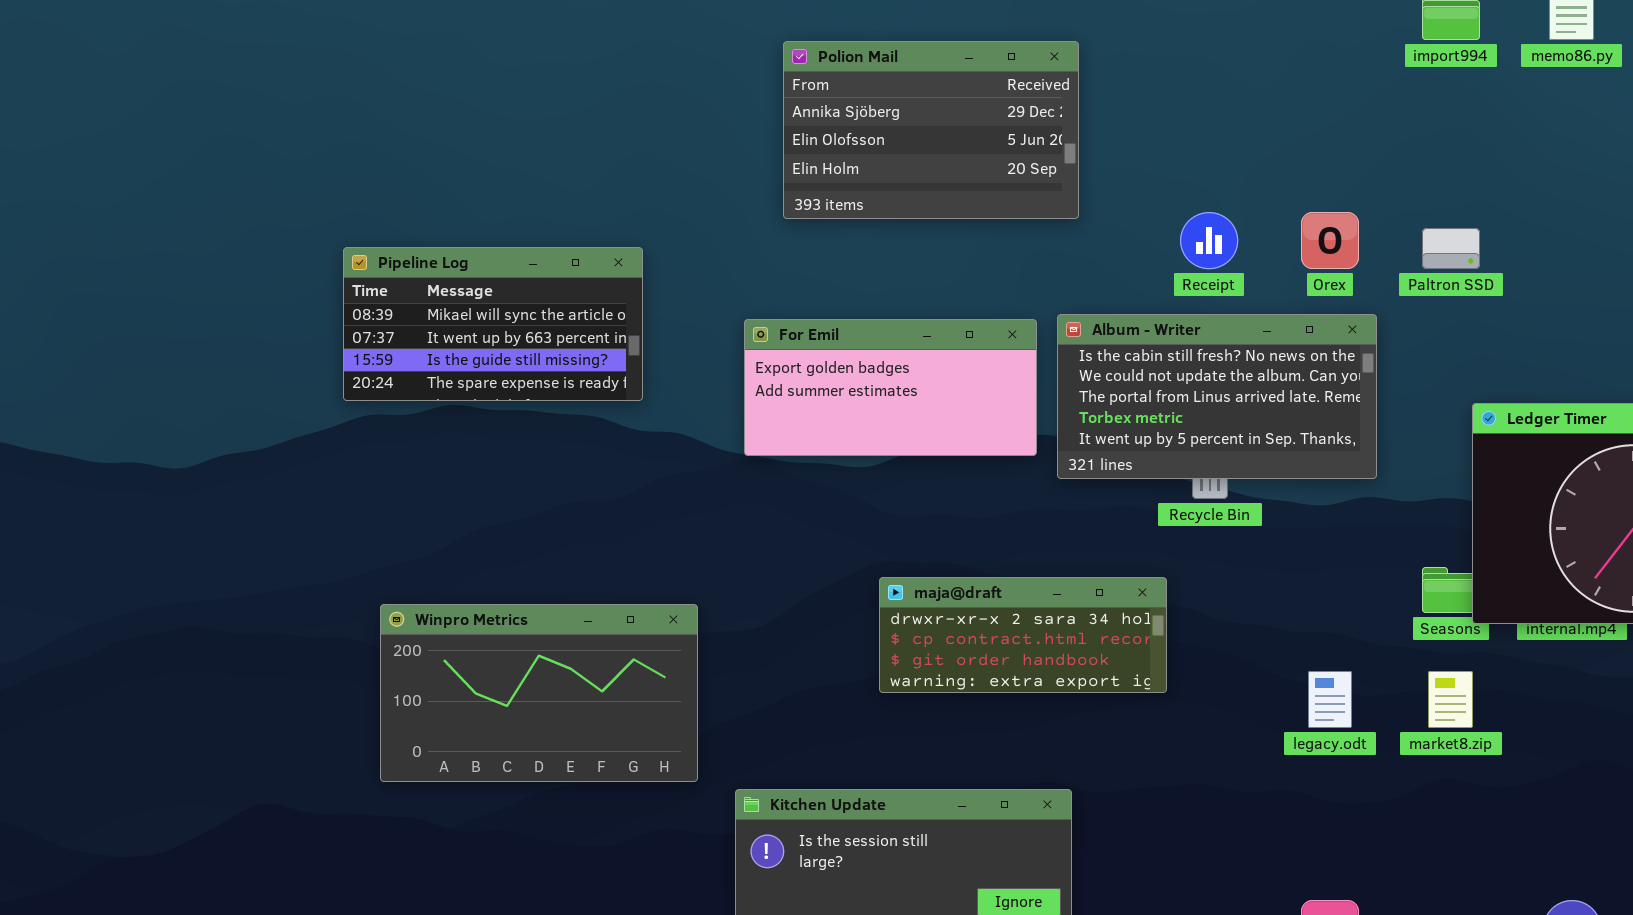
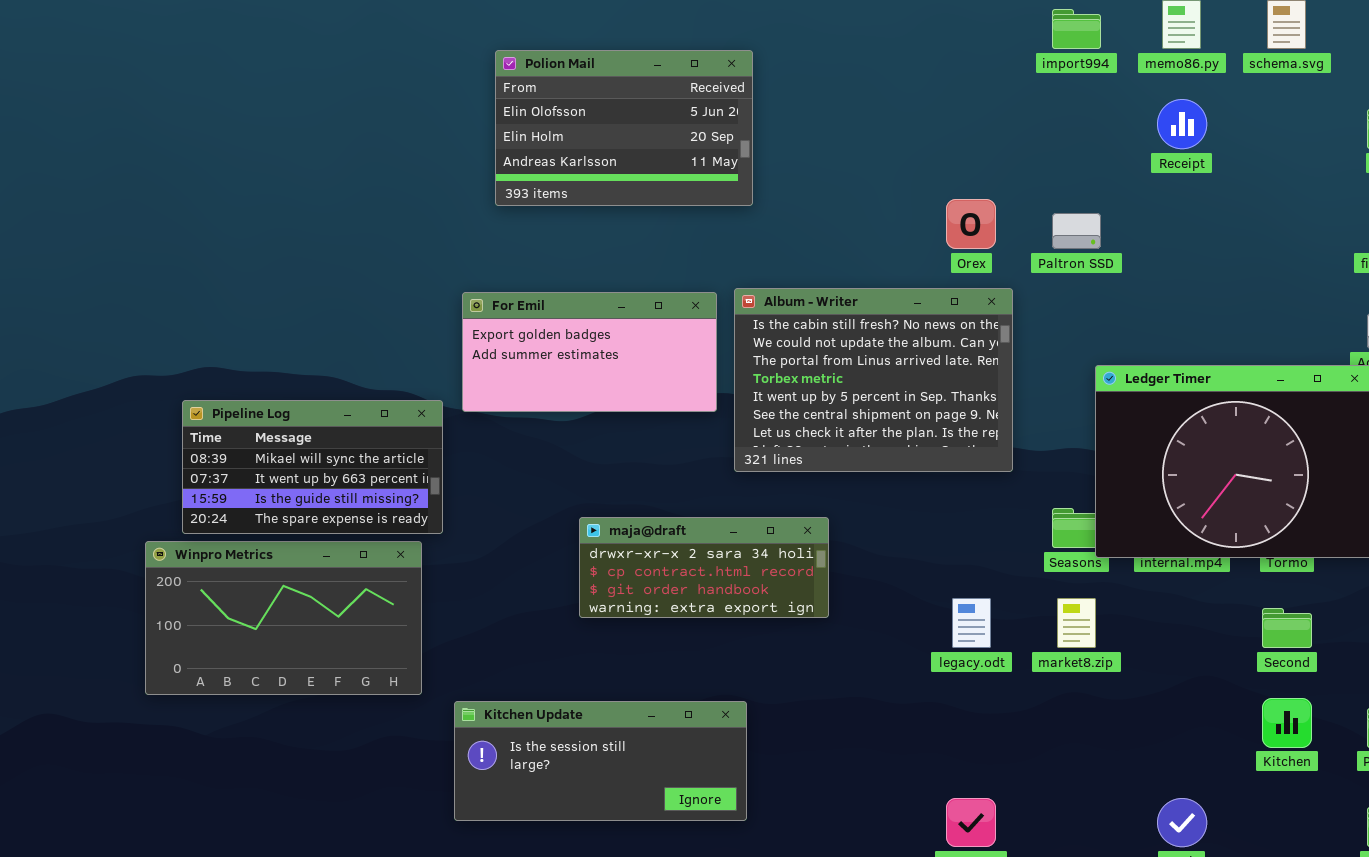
Polion Mail: [783,41,1079,219] -> [495,50,753,206], scrolled down 1 row
Receipt: [1180,212,1238,269] -> [1157,99,1207,149], moved
Pipeline Log: [343,247,643,401] -> [182,400,443,534], moved
Album - Writer: [1057,314,1377,479] -> [734,288,1013,472], resized

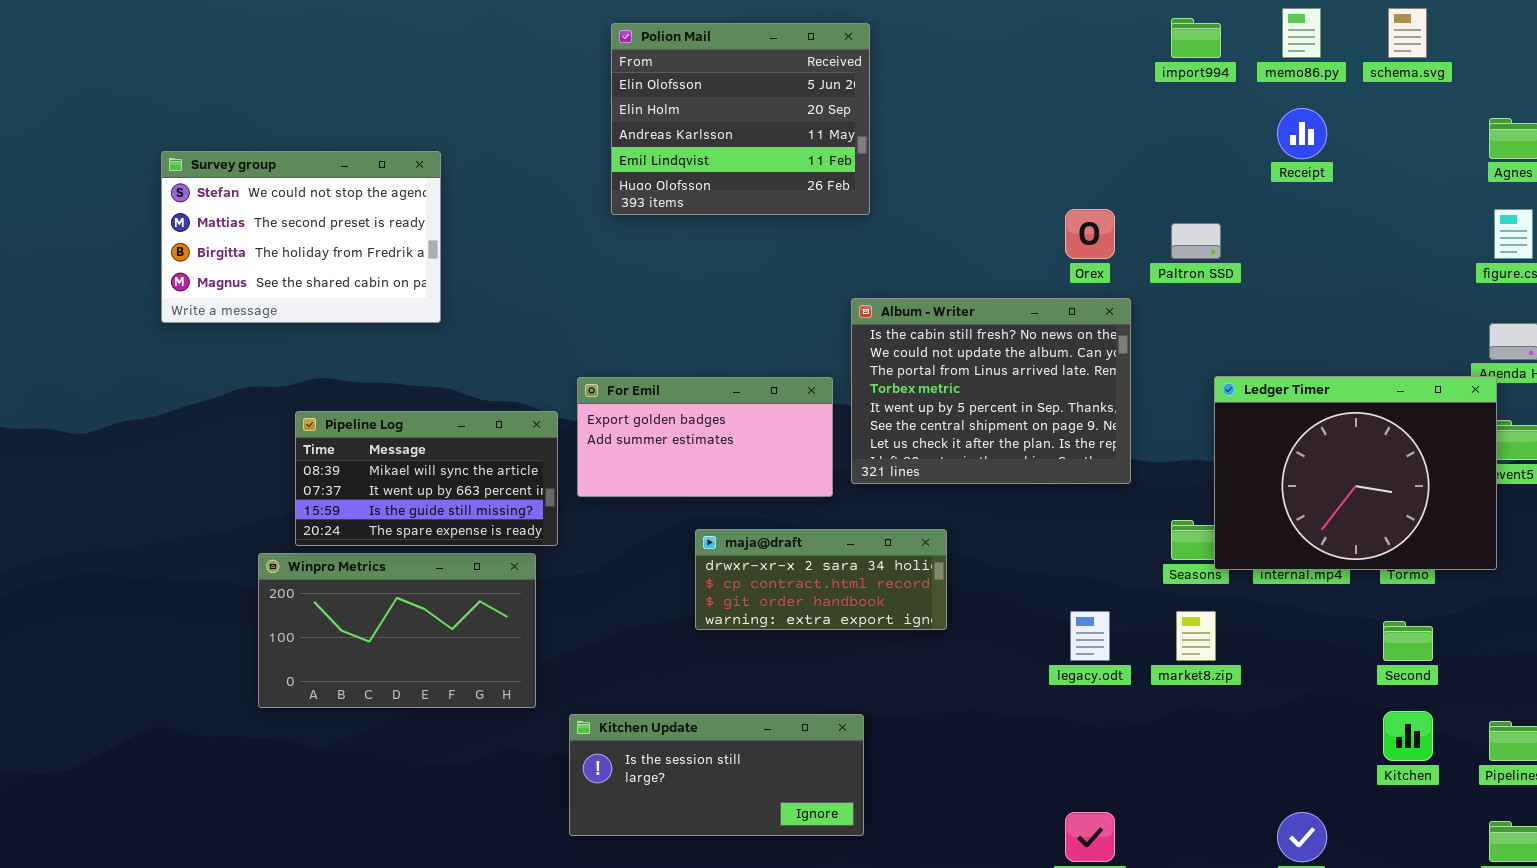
Polion Mail: [495,50,753,206] -> [611,23,870,215], resized
Survey group: none -> [161,151,441,323], opened
For Emil: [462,292,717,412] -> [577,377,833,497], moved

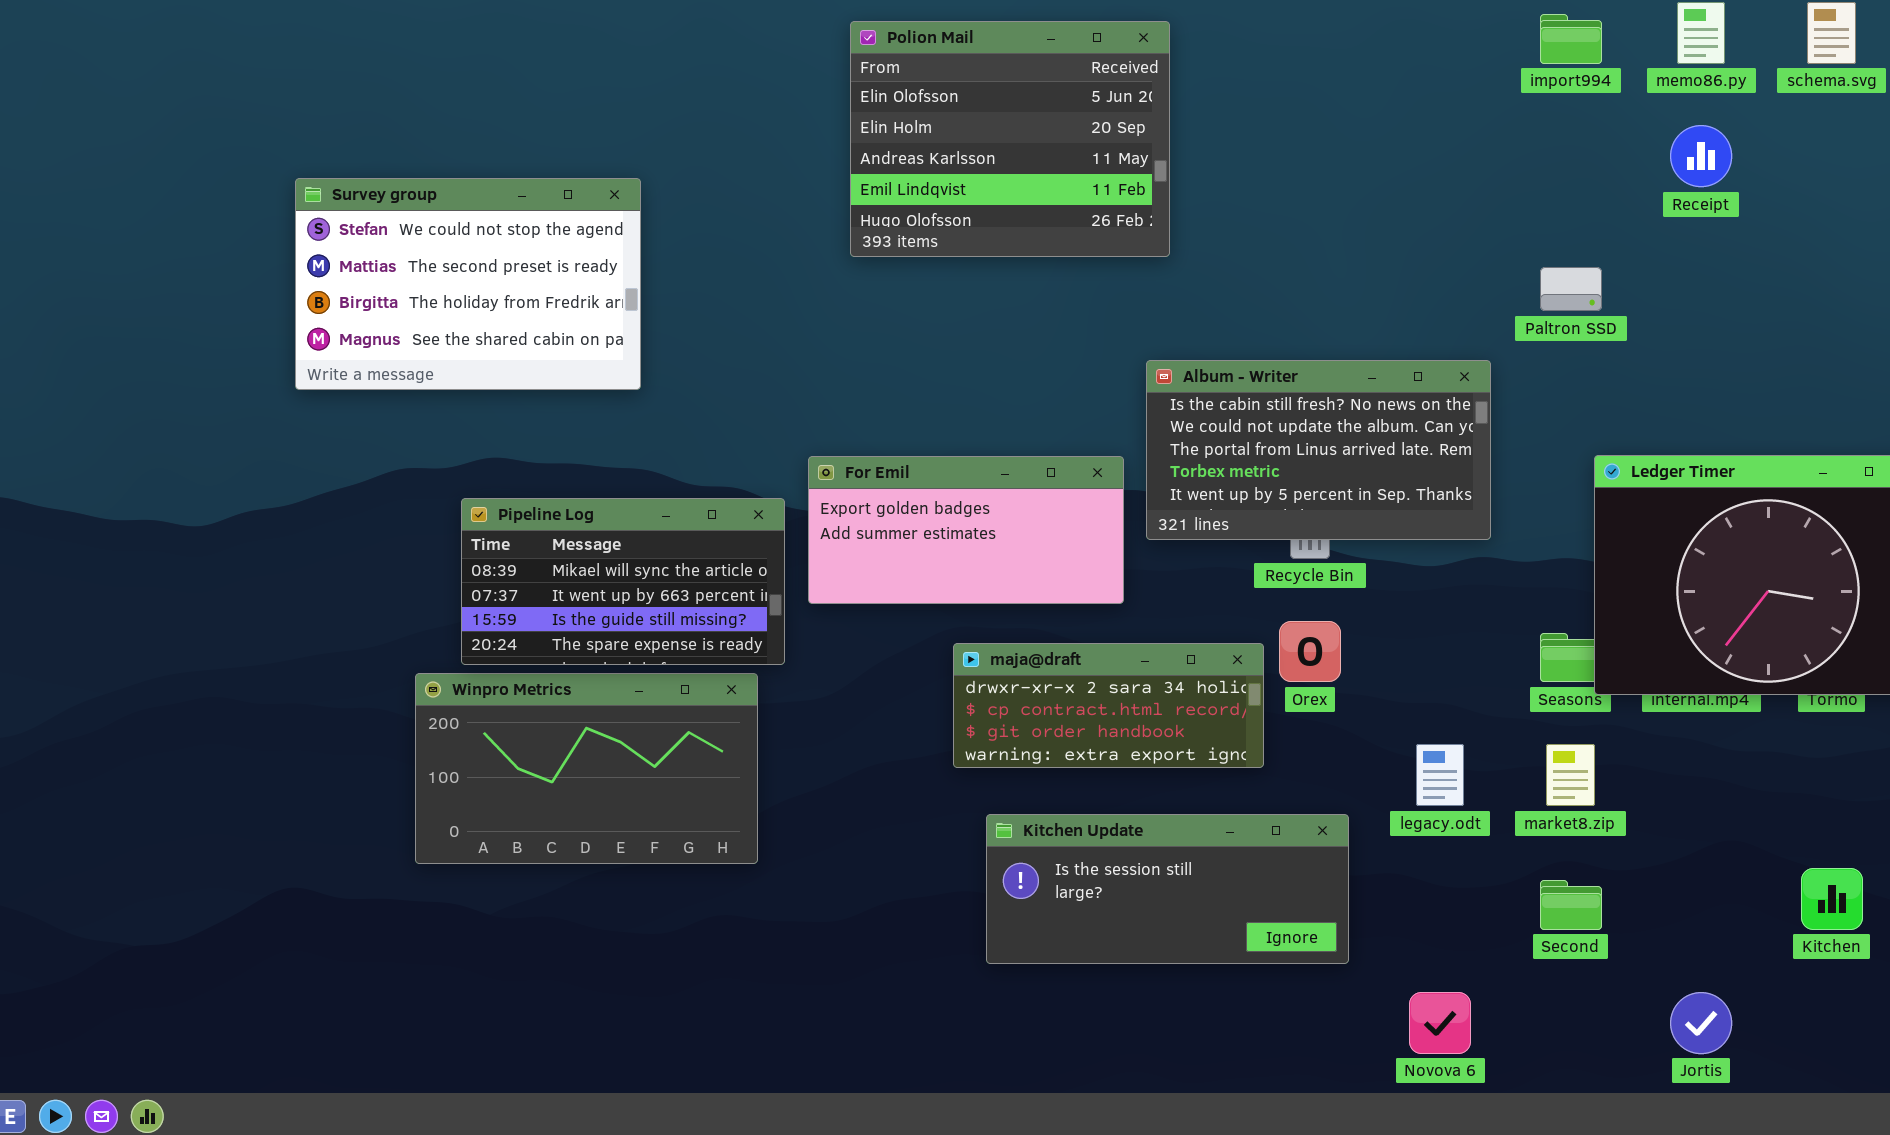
Orex: [1065,209,1115,259] -> [1279,621,1341,682], moved
Album - Writer: [851,298,1131,484] -> [1146,360,1491,540], resized
Second: [1383,621,1433,661] -> [1540,880,1602,930], moved
Kitchen Update: [569,714,864,836] -> [986,814,1349,964], moved

